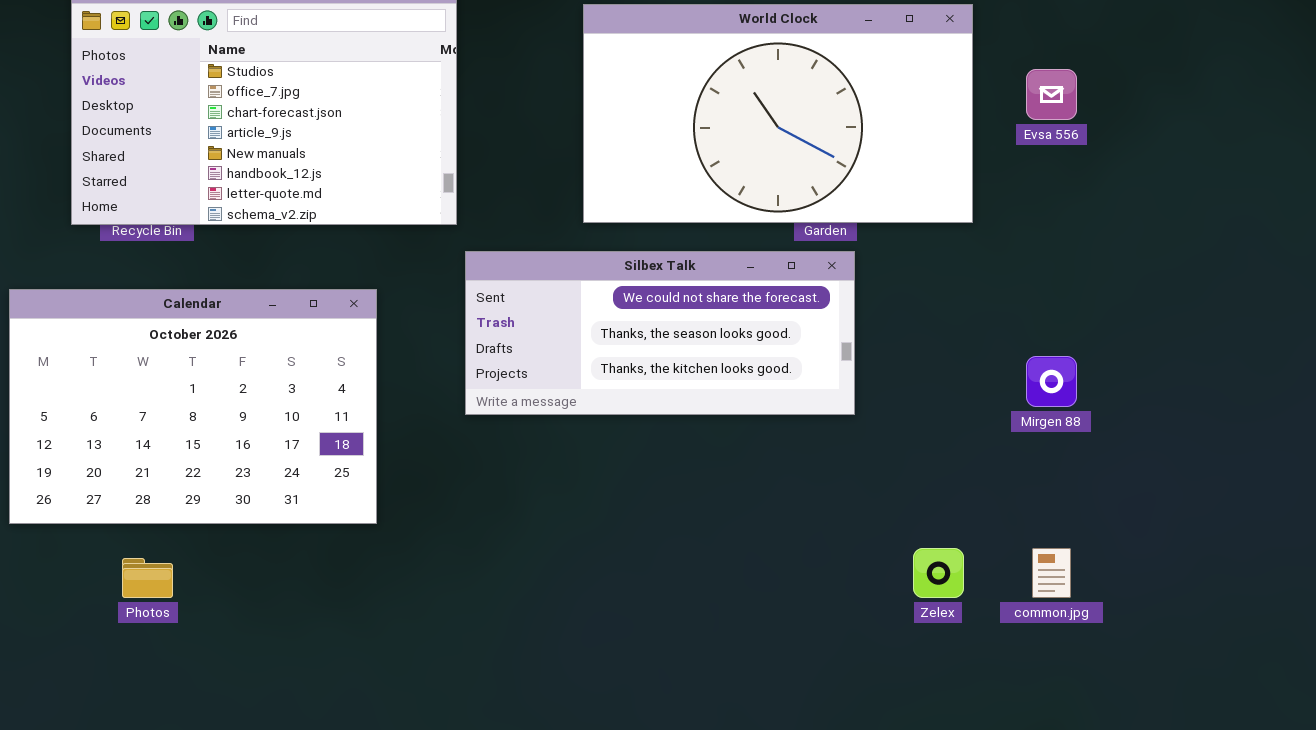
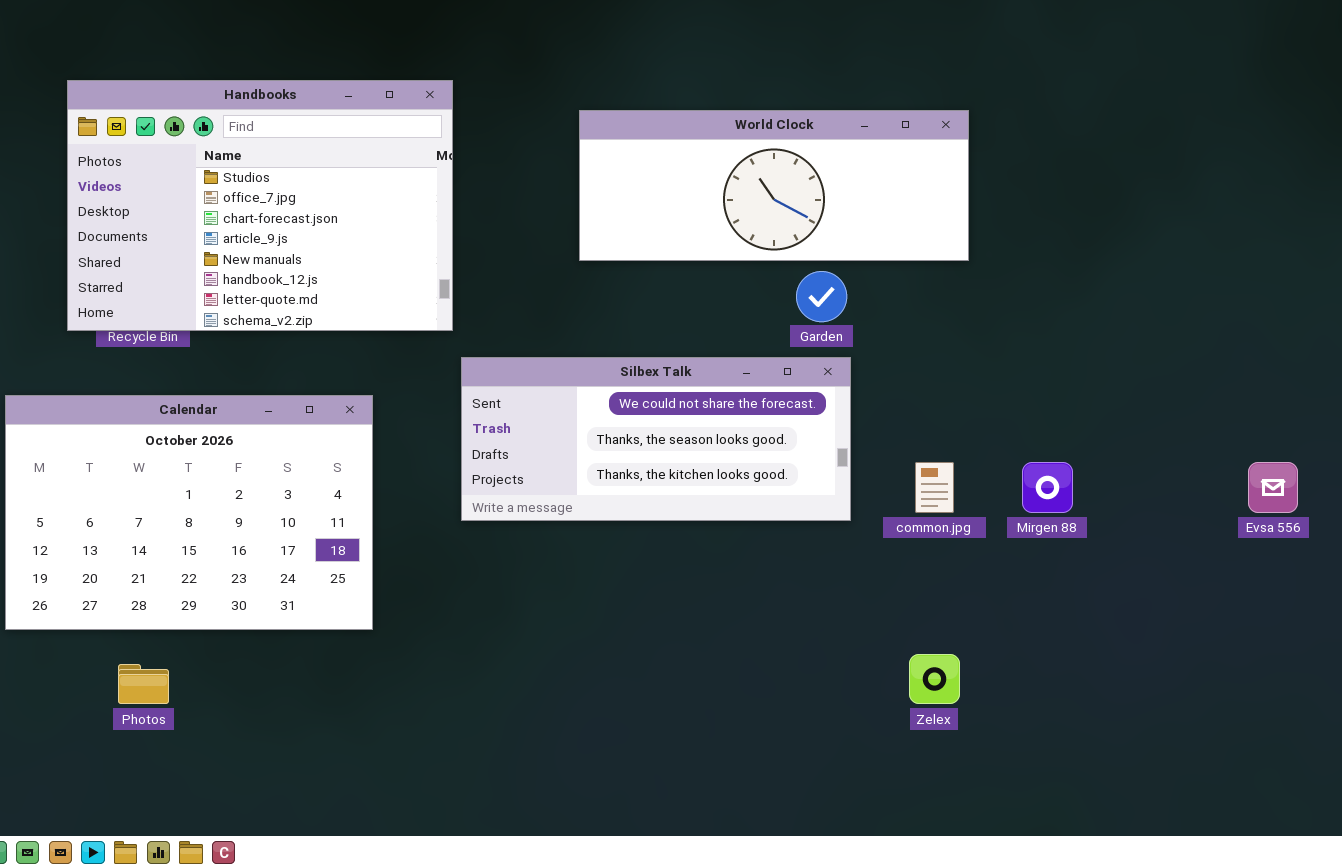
World Clock: [583,4,973,223] -> [579,110,969,261], resized
Evsa 556: [1026,69,1077,120] -> [1248,462,1298,513], moved
common.jpg: [1032,548,1071,598] -> [915,462,954,513], moved

